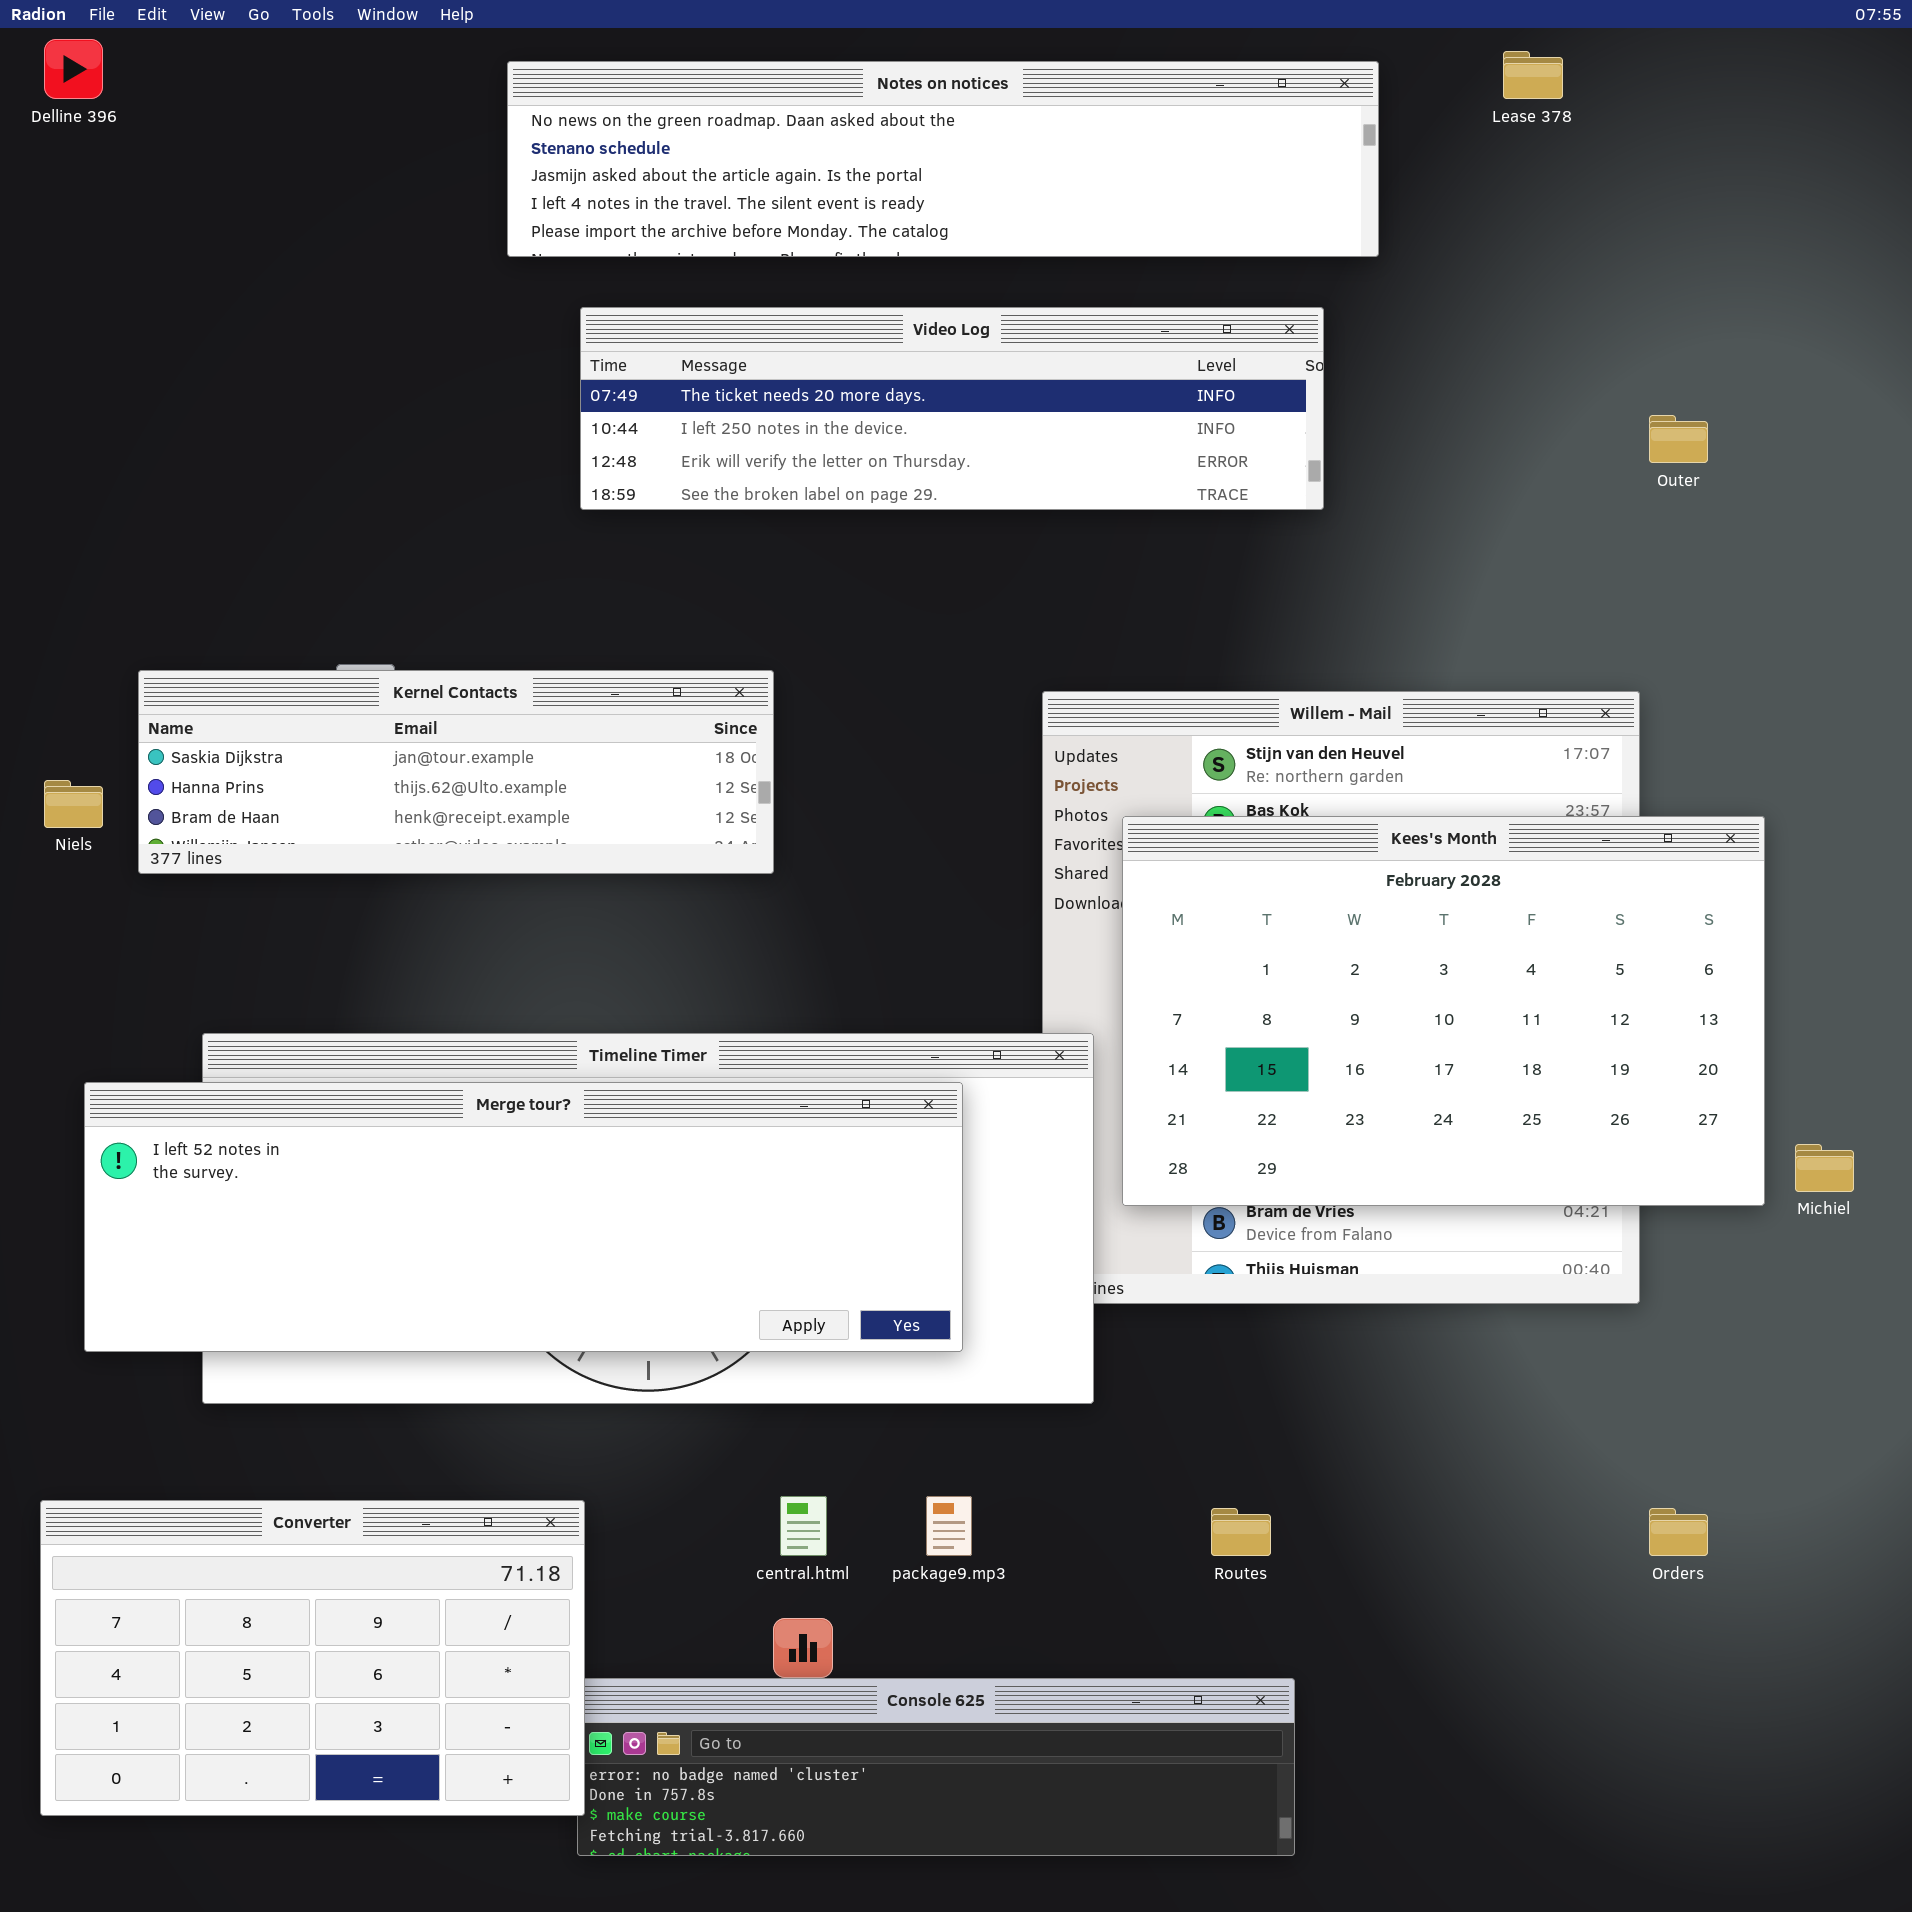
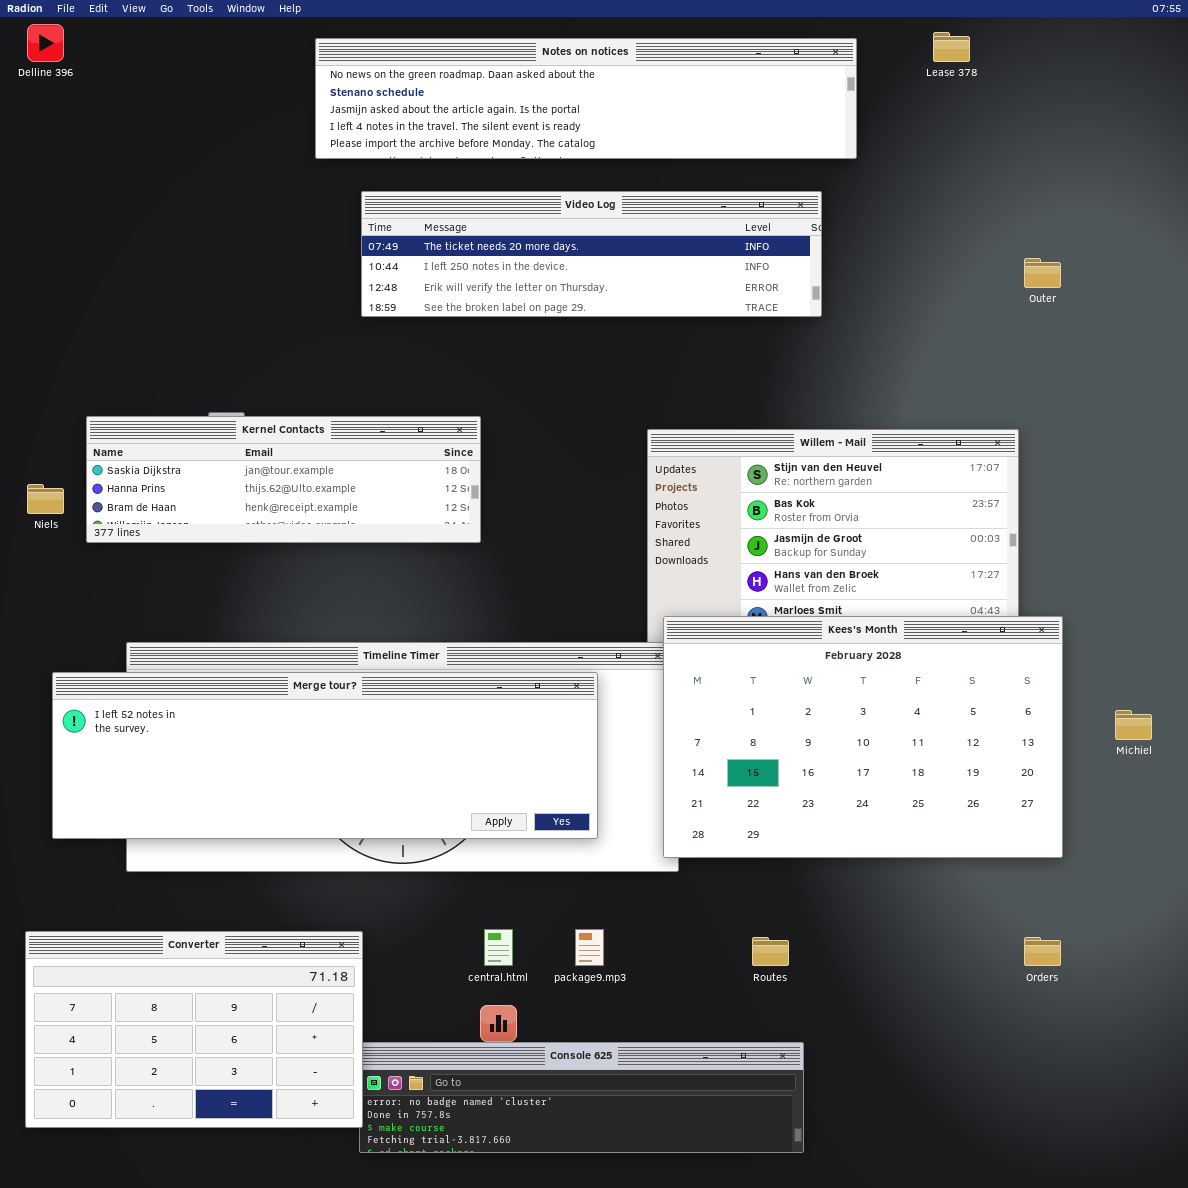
Kees's Month: [1122,816,1765,1206] -> [663,616,1063,858], moved

